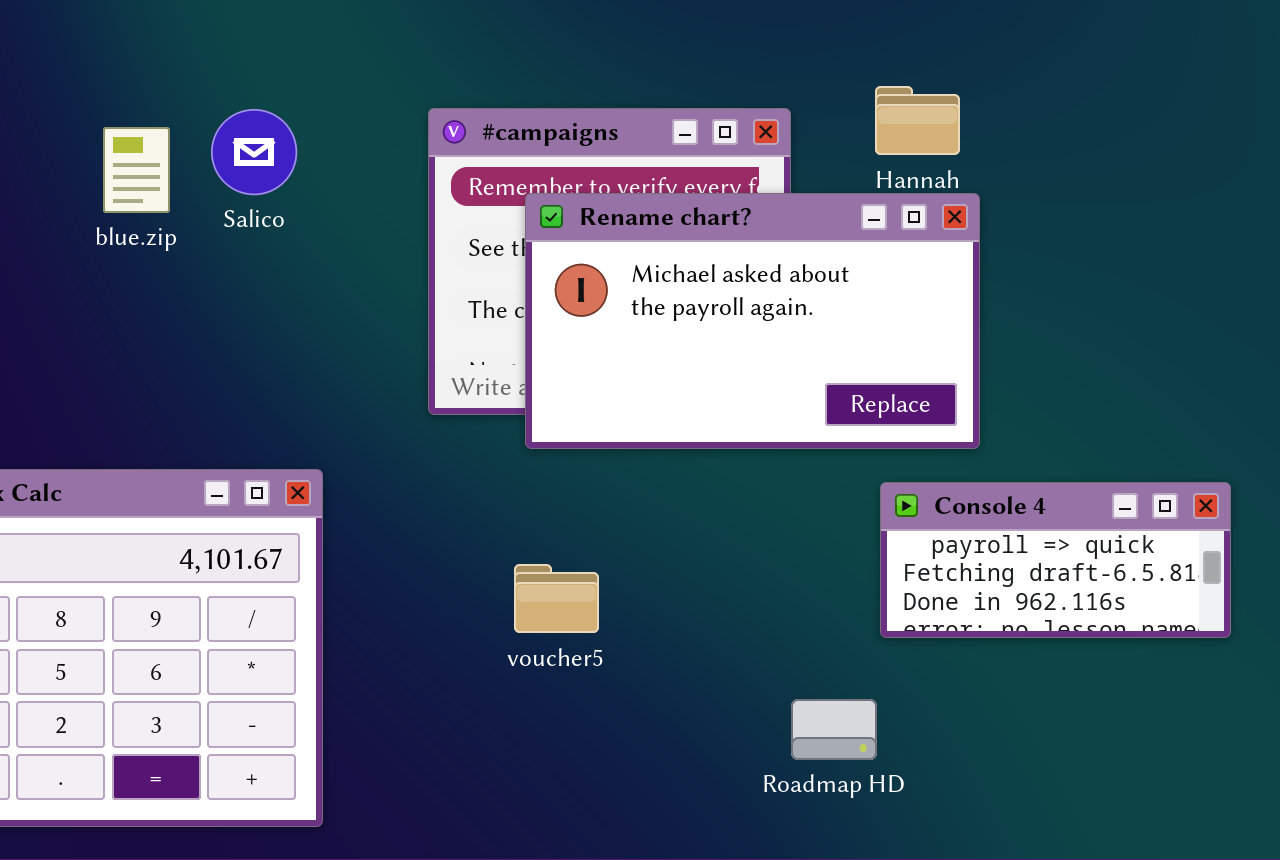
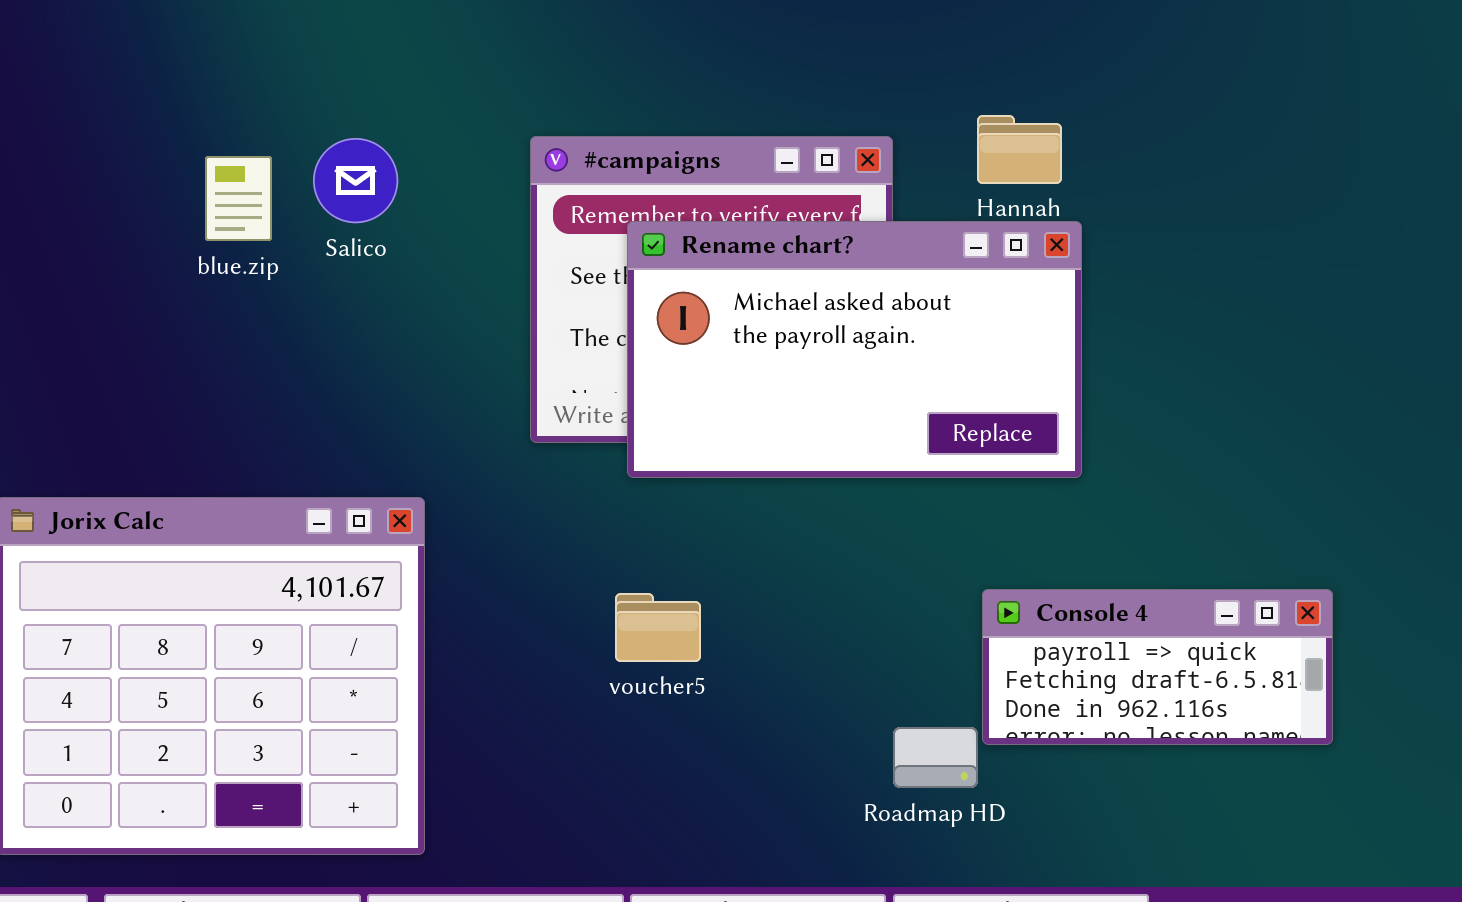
Console 4: [880,482,1231,638] -> [982,589,1333,745], moved

